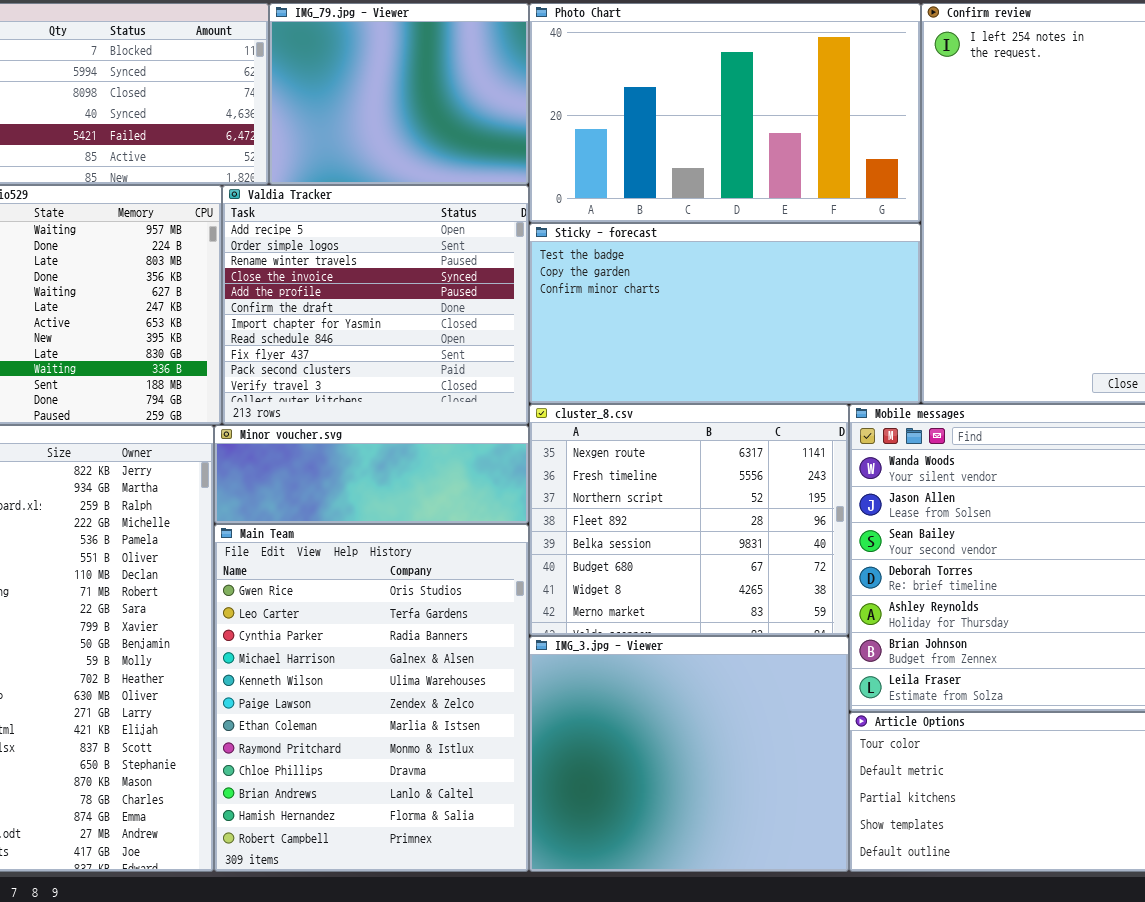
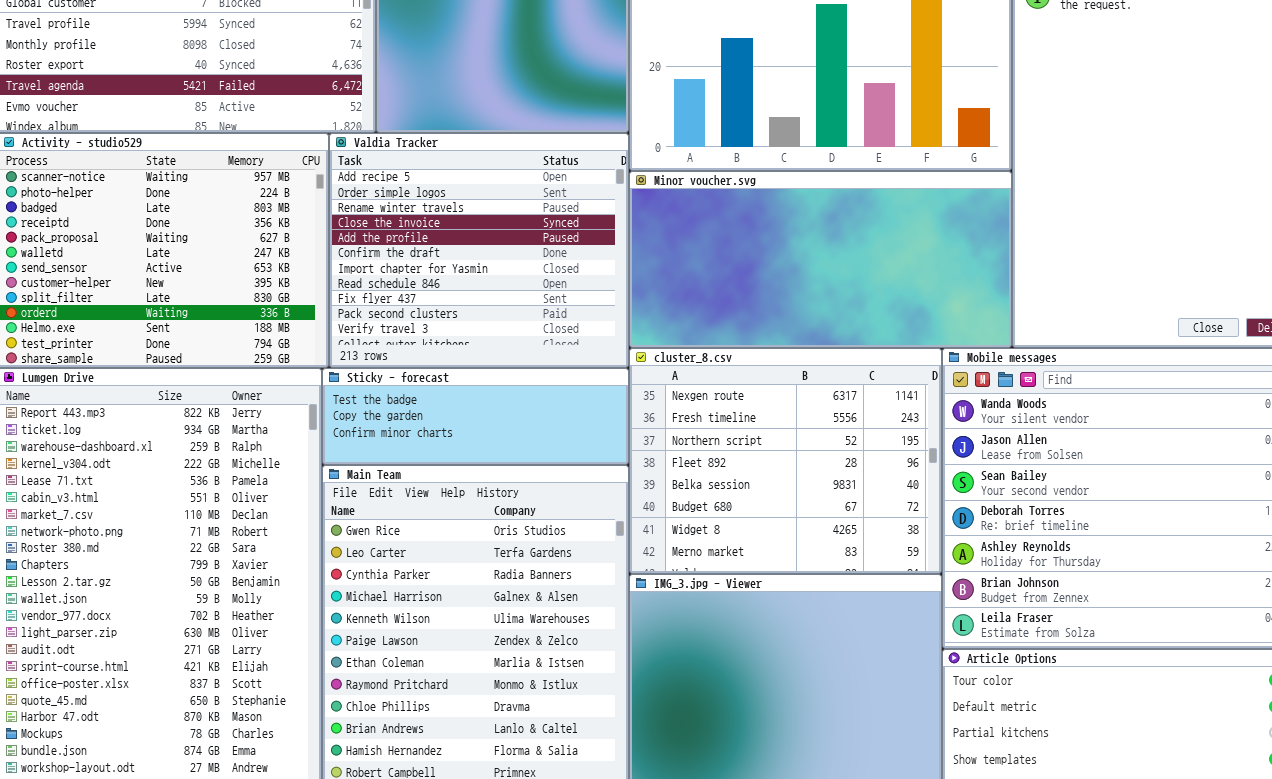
Sticky - forecast: [529,223,921,404] -> [322,368,629,465], moved, resized
Minor voucher.svg: [214,425,529,524] -> [629,171,1012,348], moved, resized

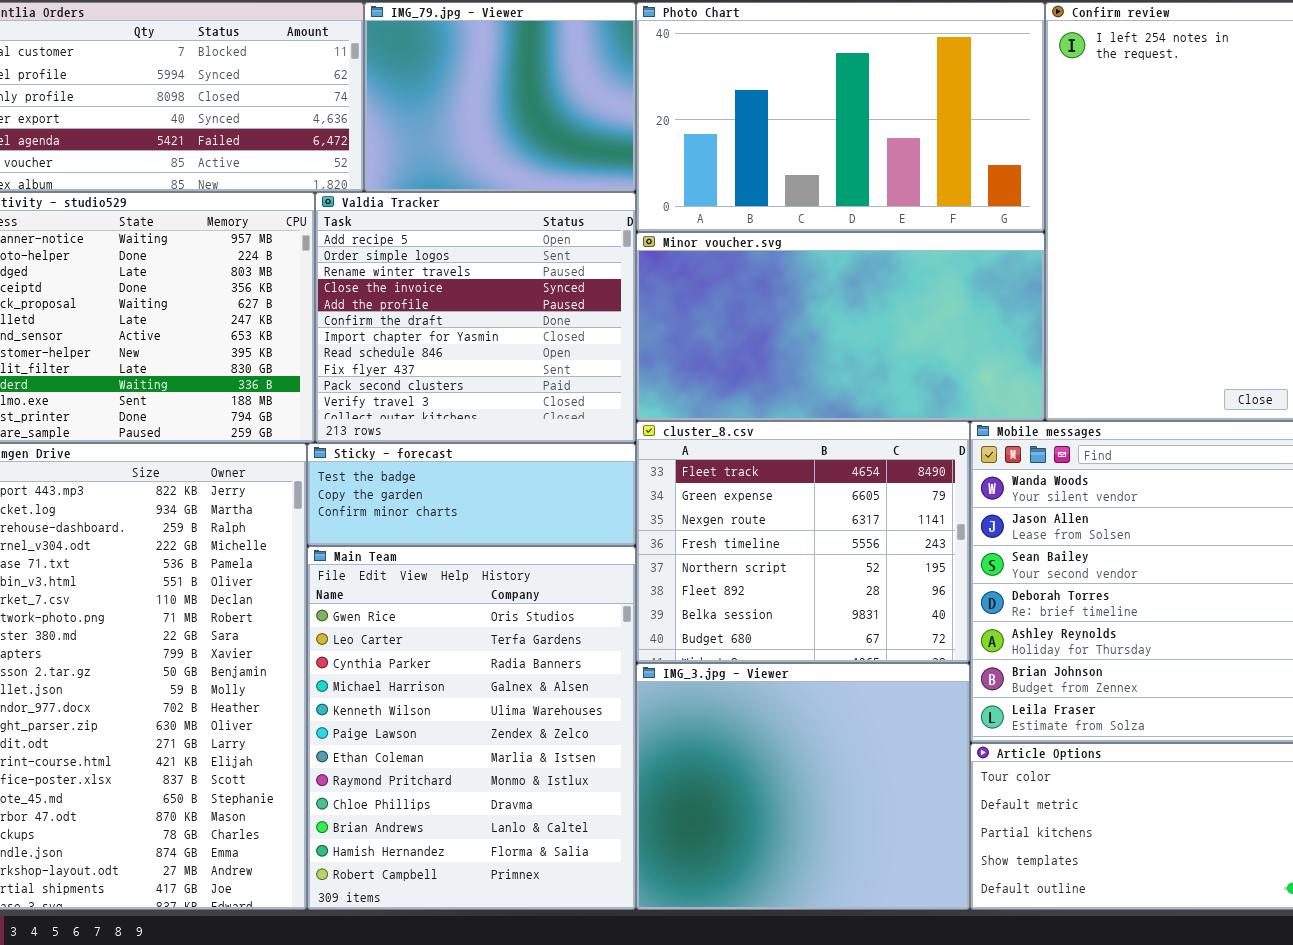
cluster_8.csv: [629,348,942,574] -> [636,421,970,663], scrolled up 2 rows

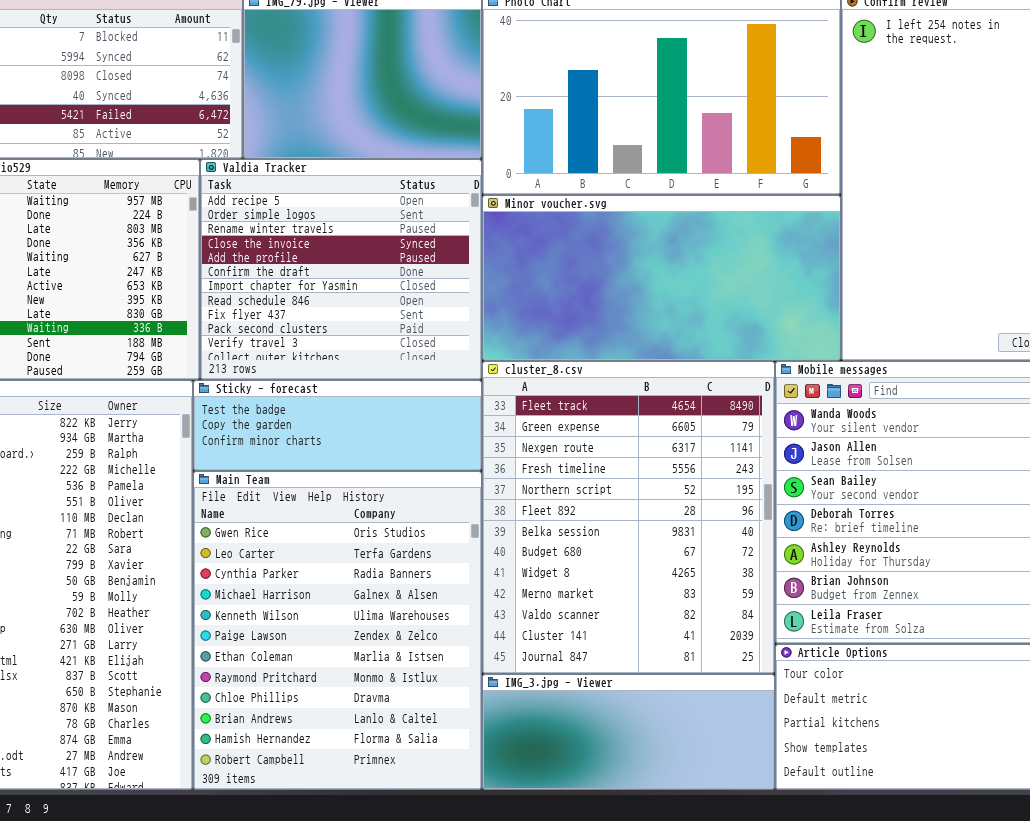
cluster_8.csv: [636,421,970,663] -> [482,361,775,674], resized
IMG_3.jpg - Viewer: [636,663,970,910] -> [482,674,775,790], resized

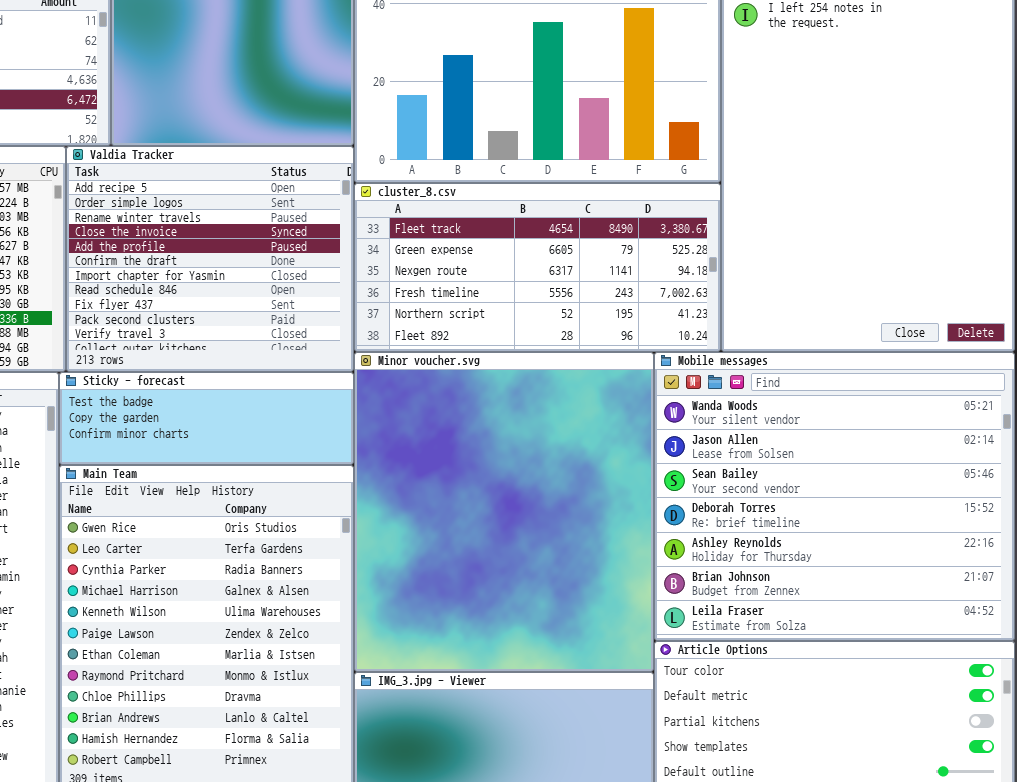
Minor voucher.svg: [482,195,841,361] -> [354,352,654,672], moved, resized
cluster_8.csv: [482,361,775,674] -> [354,183,721,352], moved, resized

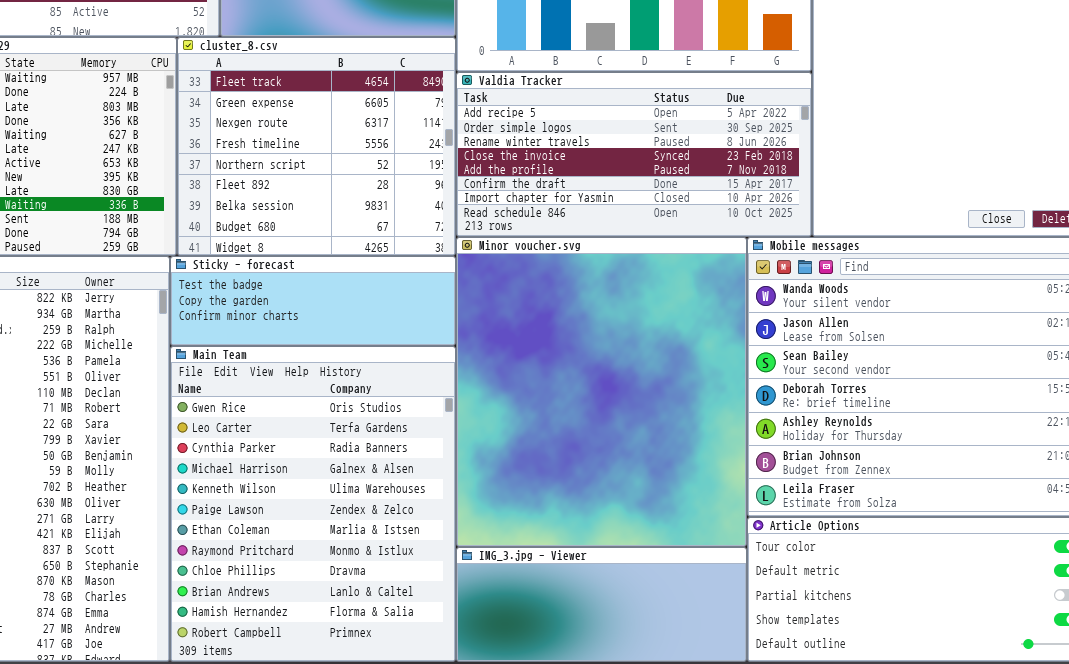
Valdia Tracker: [66,146,354,372] -> [456,72,812,237], moved, resized
cluster_8.csv: [354,183,721,352] -> [177,37,456,256], moved, resized

